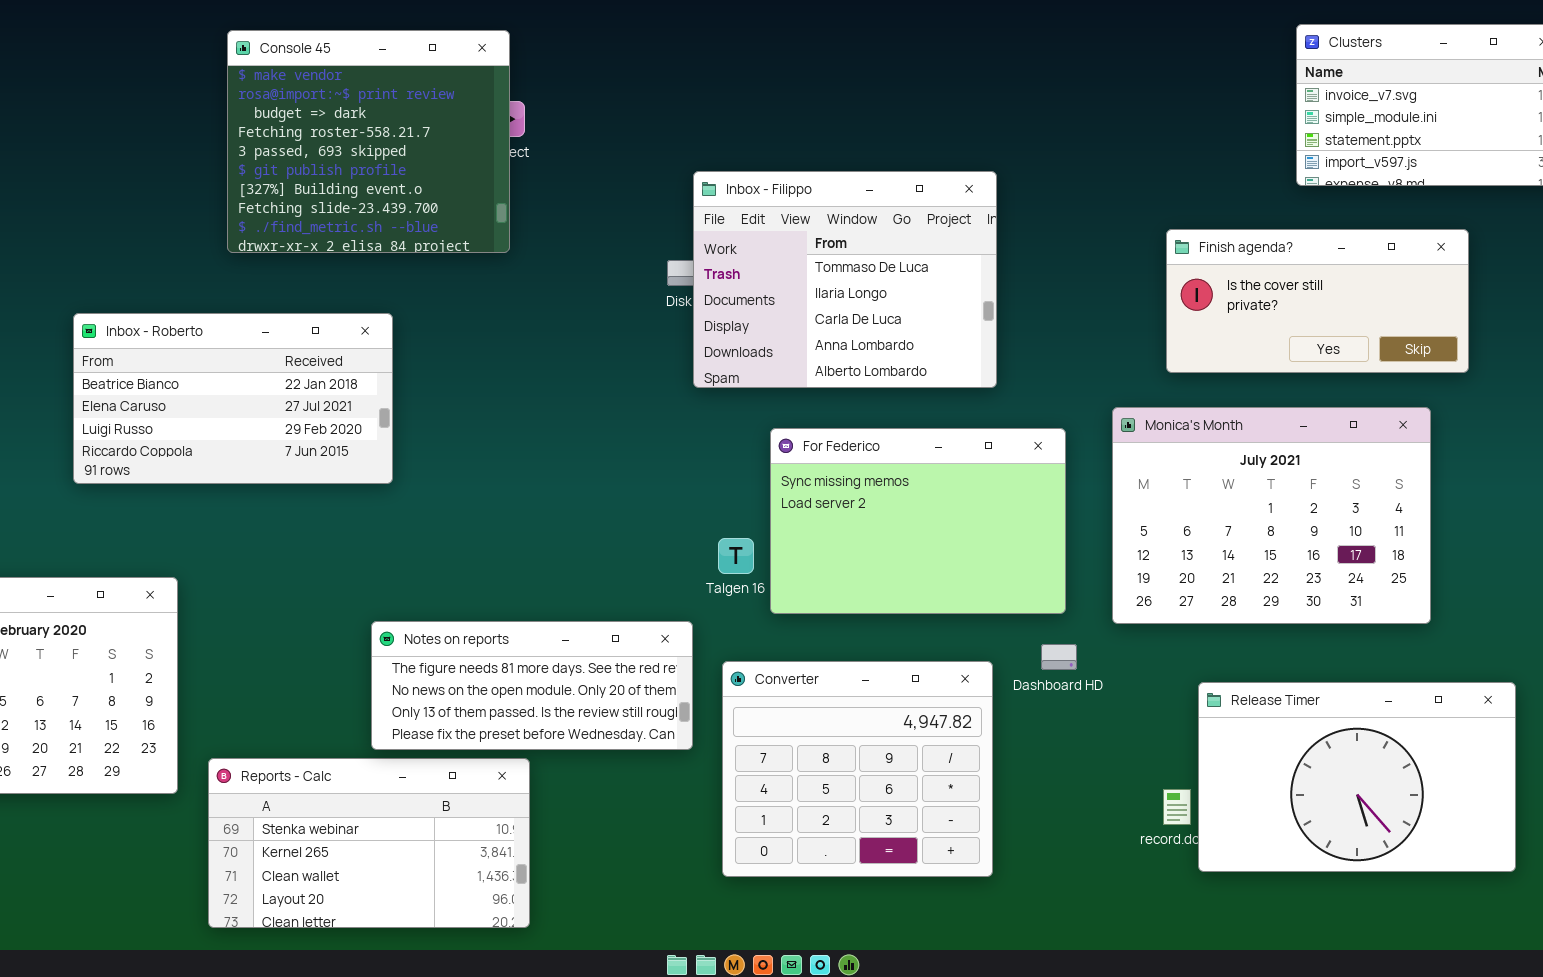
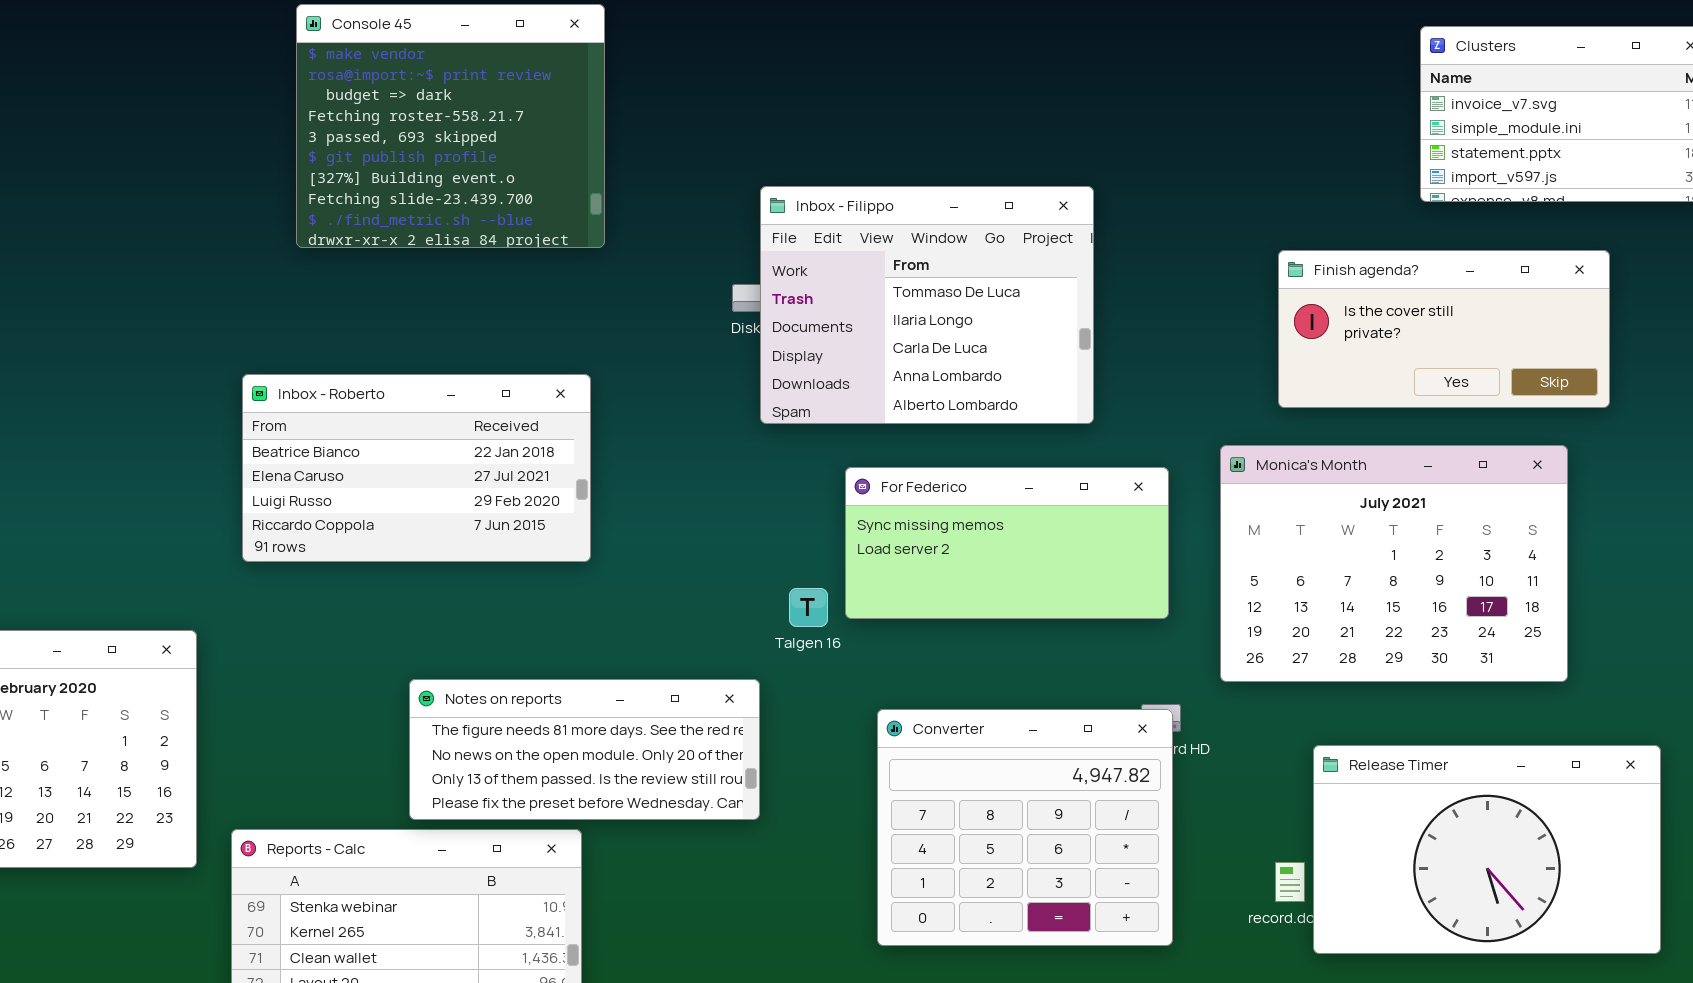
Console 45: [227,30,510,253] -> [296,4,605,248], moved
Inbox - Roberto: [73,313,393,484] -> [242,374,591,562], moved
For Federico: [770,428,1066,614] -> [845,467,1169,619], resized
Converter: [722,661,993,877] -> [877,709,1173,946], moved

